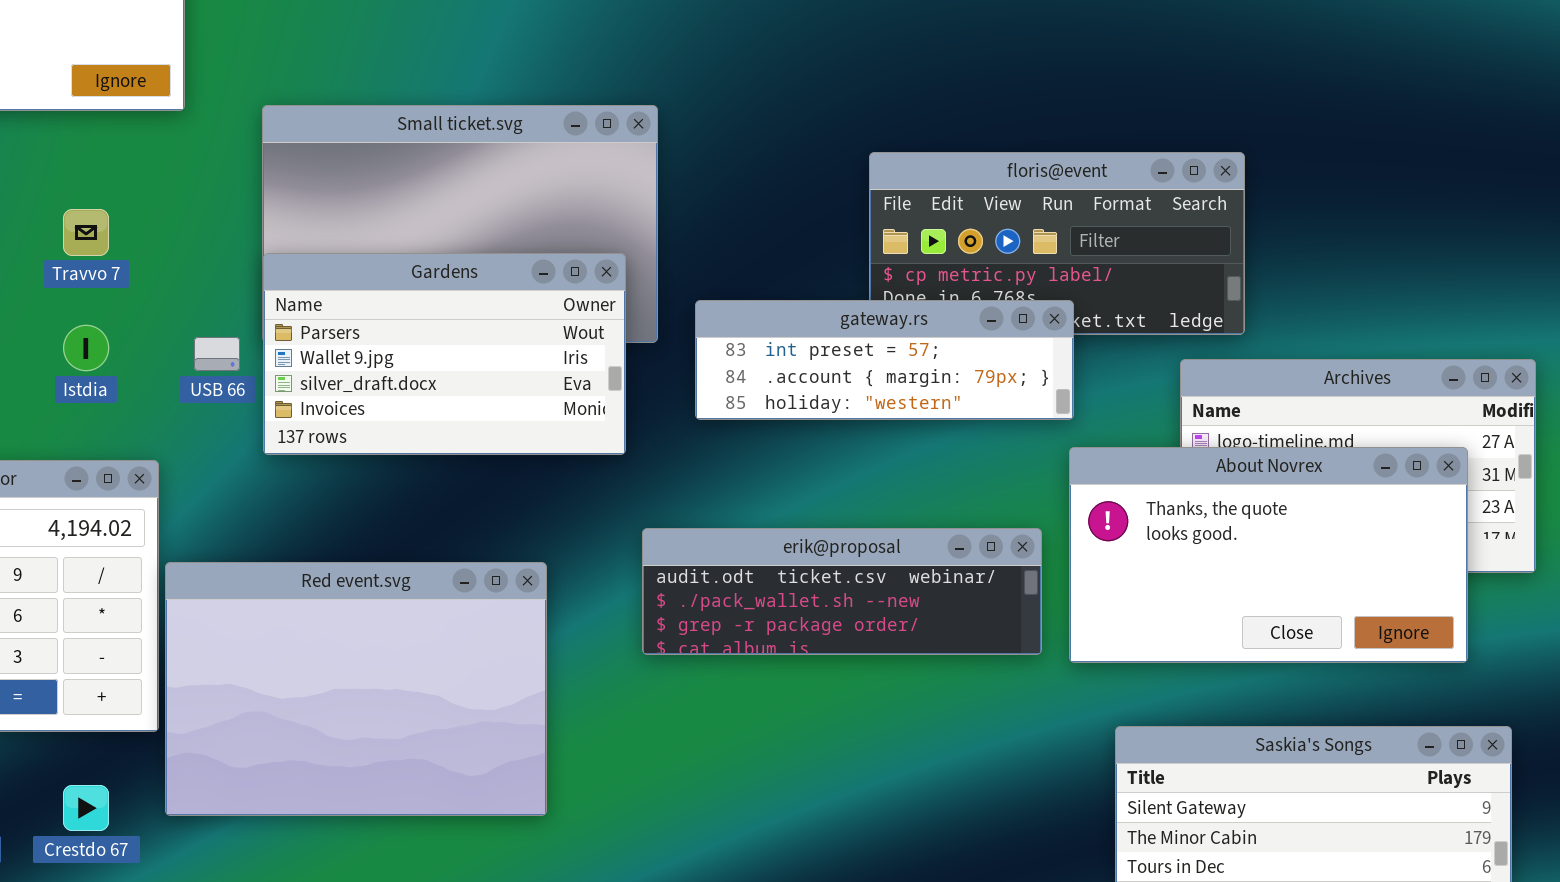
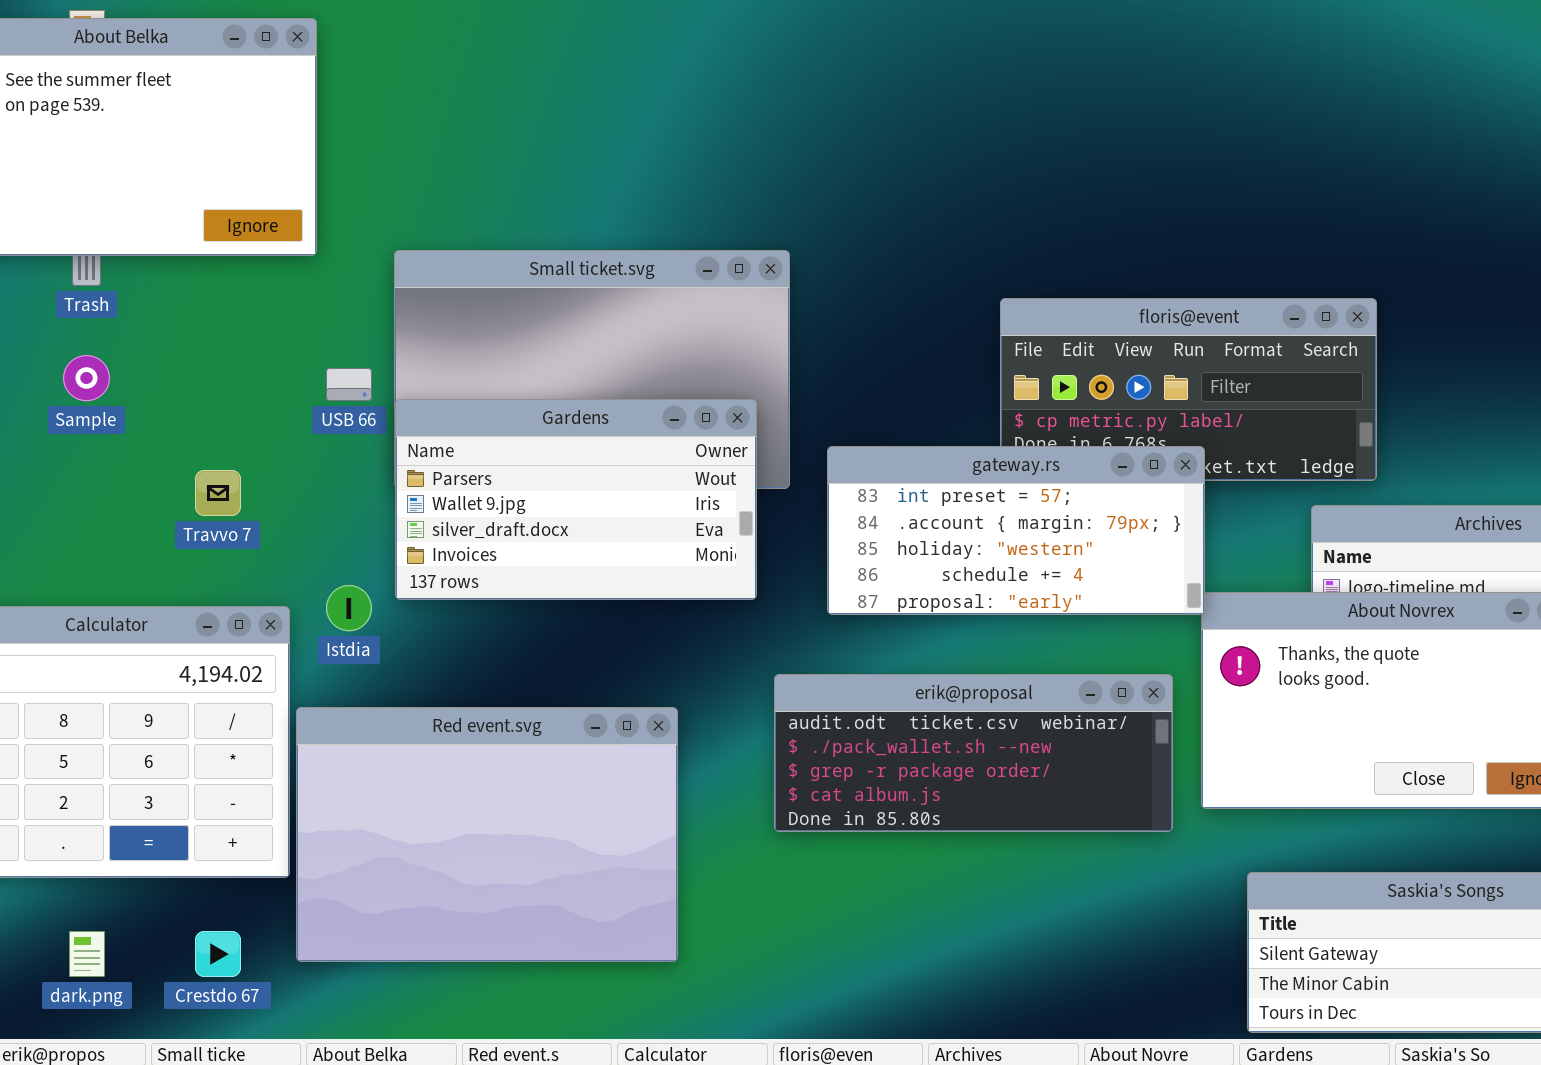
Travvo 7: [63,209,109,256] -> [195,470,241,516], moved
gateway.rs: [695,300,1074,420] -> [827,446,1205,615], resized
Istdia: [63,325,109,371] -> [326,585,372,631], moved
USB 66: [194,337,240,371] -> [326,368,372,401], moved
erik@proposal: [642,528,1042,655] -> [774,674,1173,832], resized

